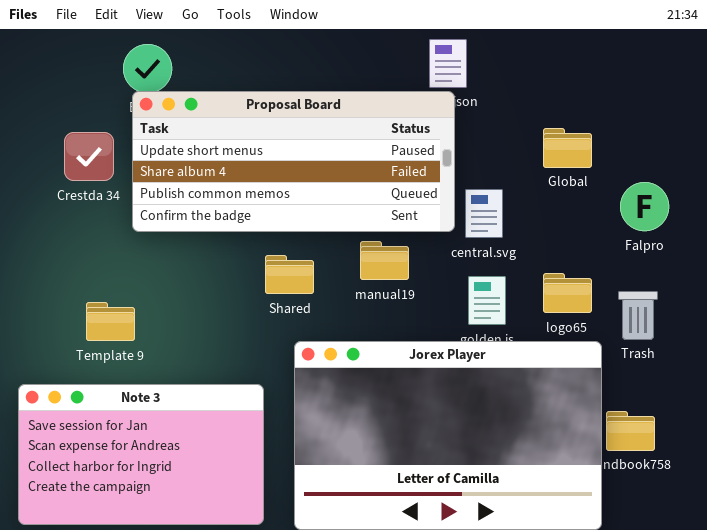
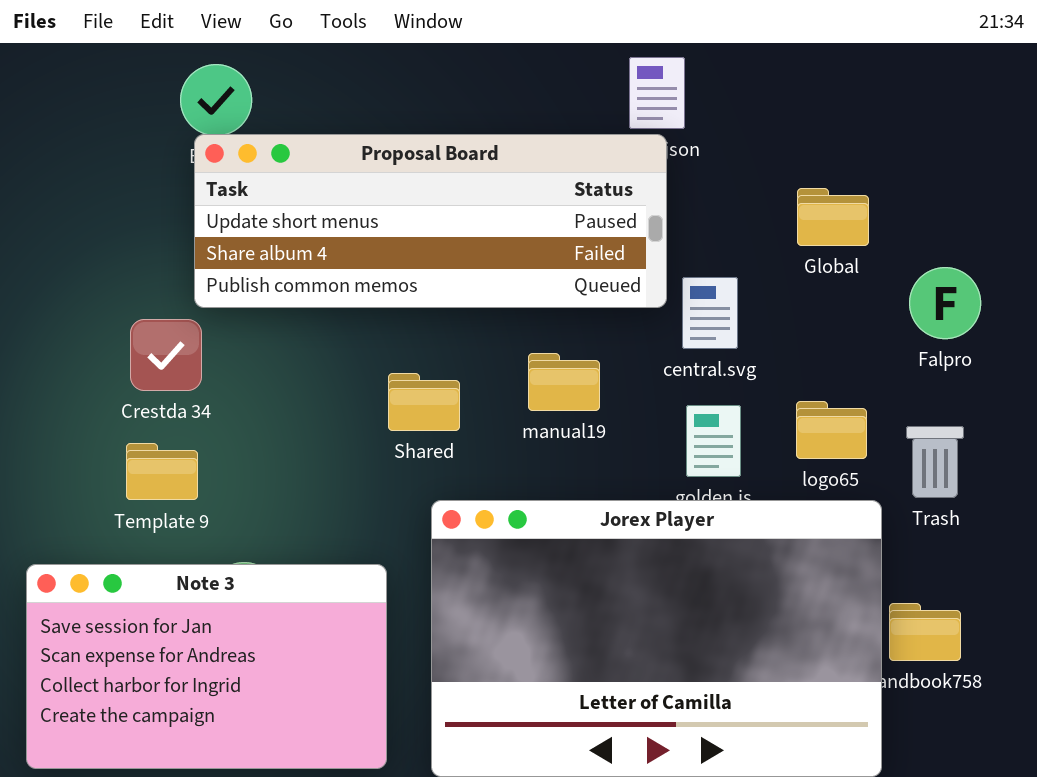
Proposal Board: [132,91,455,232] -> [194,134,667,308], resized
Crestda 34: [64,132,114,181] -> [130,319,202,391], moved

